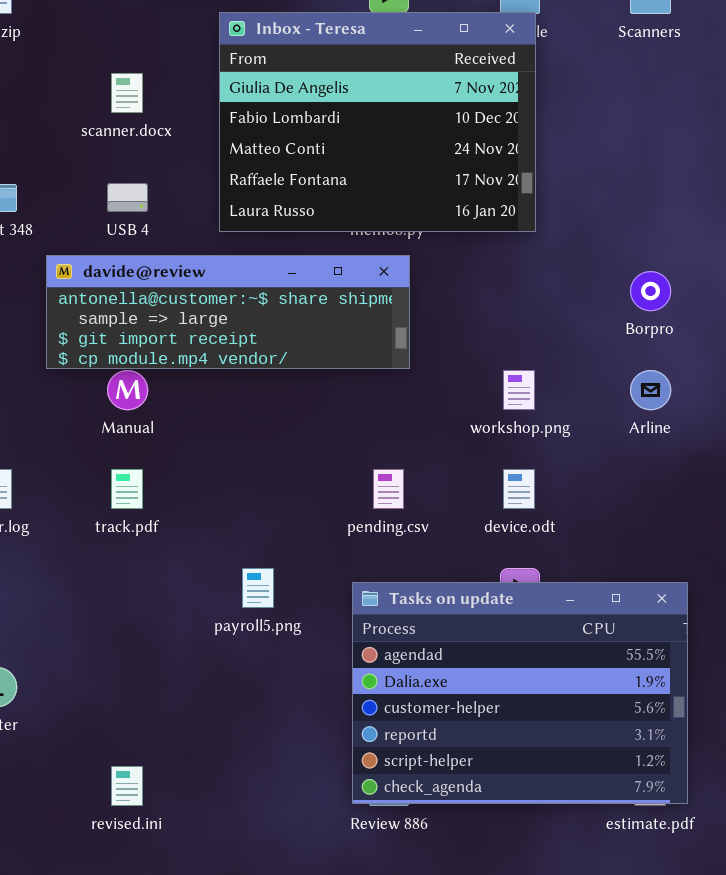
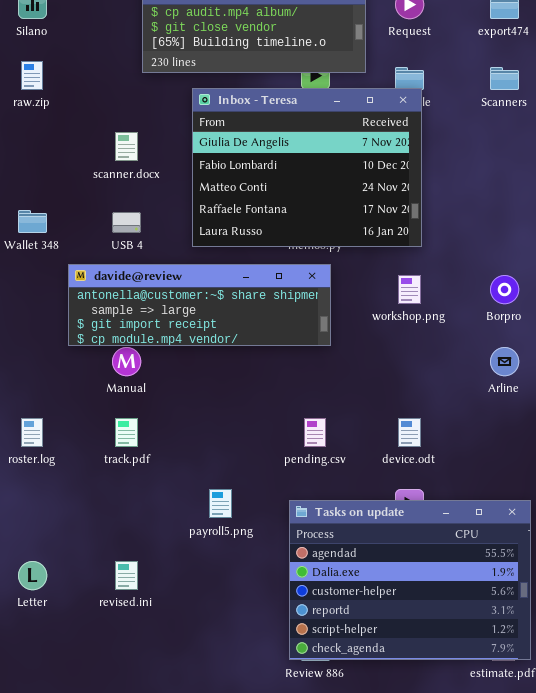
workshop.png: [503,370,535,410] -> [398,275,421,304], moved
revised.ini: [111,766,143,806] -> [115,561,138,590], moved

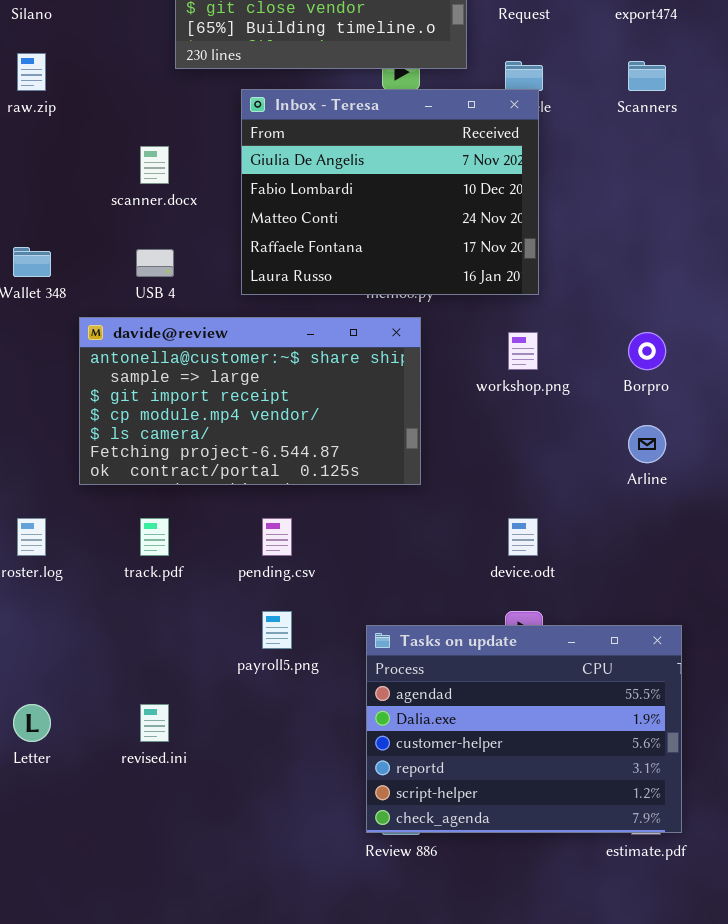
davide@review: [68,264,331,346] -> [79,317,421,485], resized
pending.csv: [304,418,326,447] -> [262,518,292,556], moved

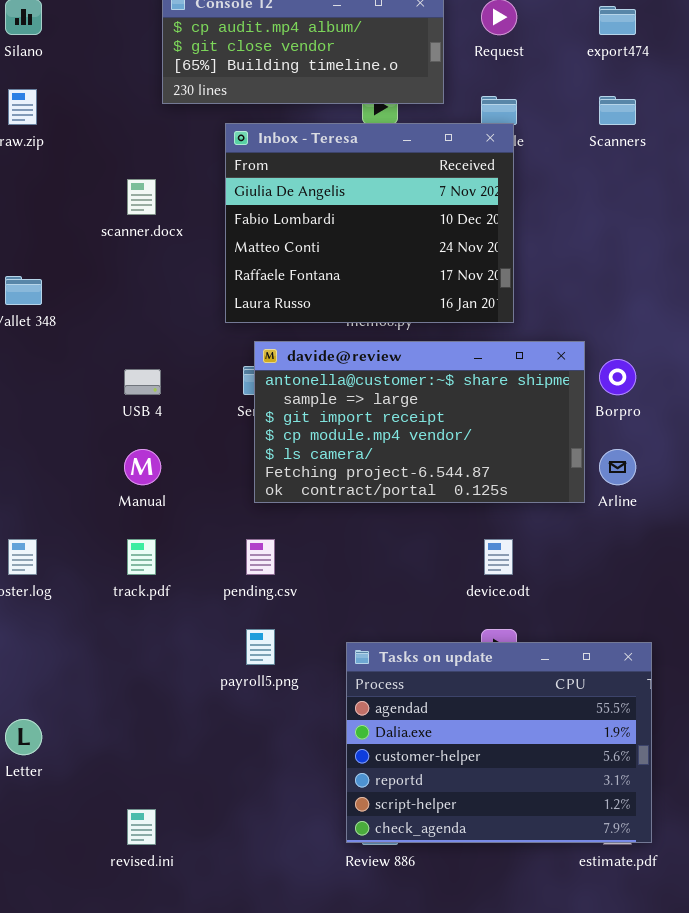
USB 4: [136,249,174,277] -> [124,369,161,395], moved
davide@review: [79,317,421,485] -> [254,341,585,503], moved
revised.ini: [140,704,169,742] -> [127,809,156,845], moved

